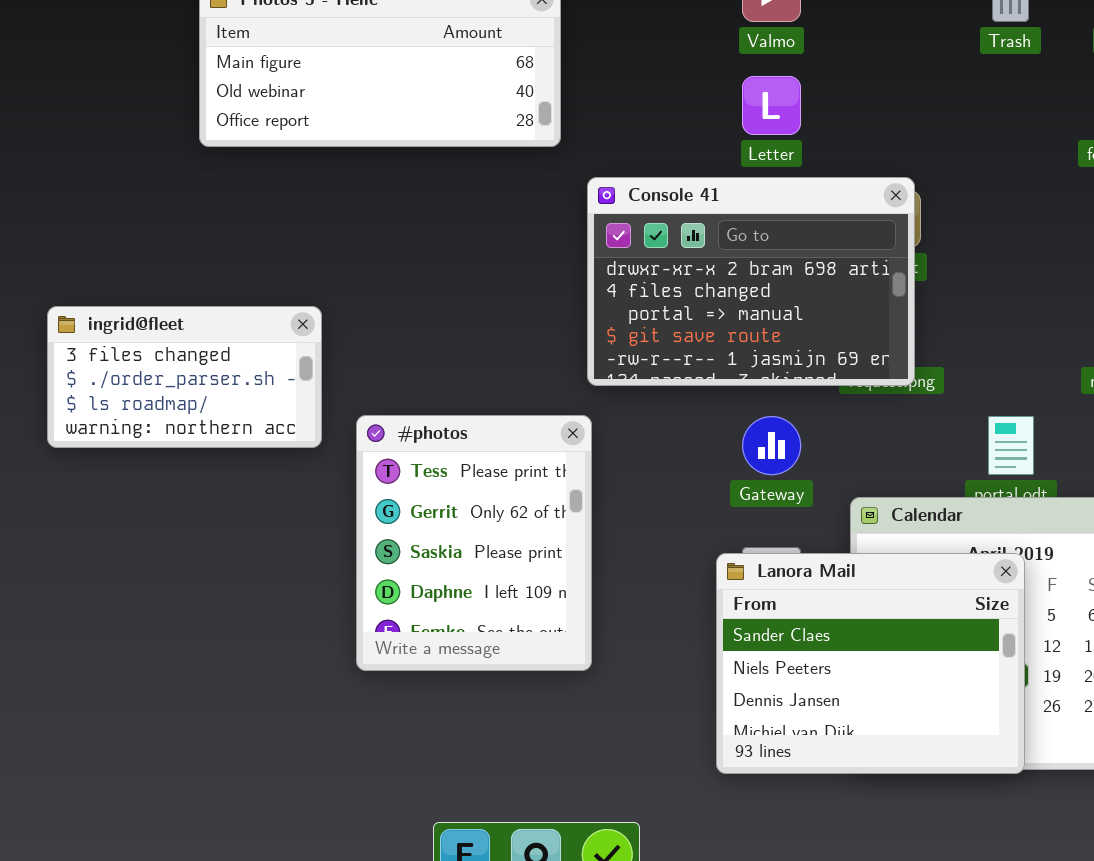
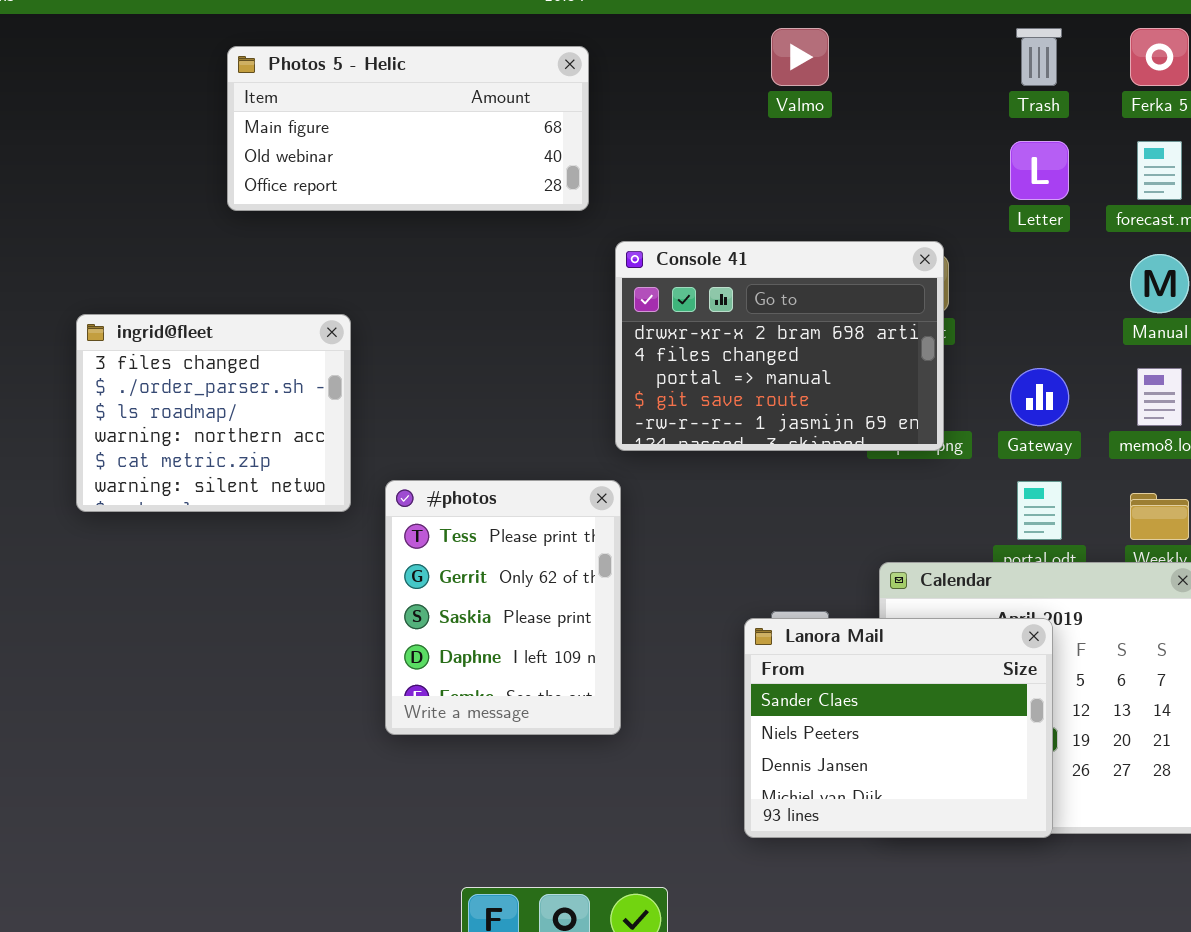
Letter: [742,76,801,135] -> [1010,141,1069,200], moved
ingrid@fleet: [47,306,322,448] -> [76,314,351,512], resized
Gateway: [742,416,801,475] -> [1010,368,1069,426], moved

